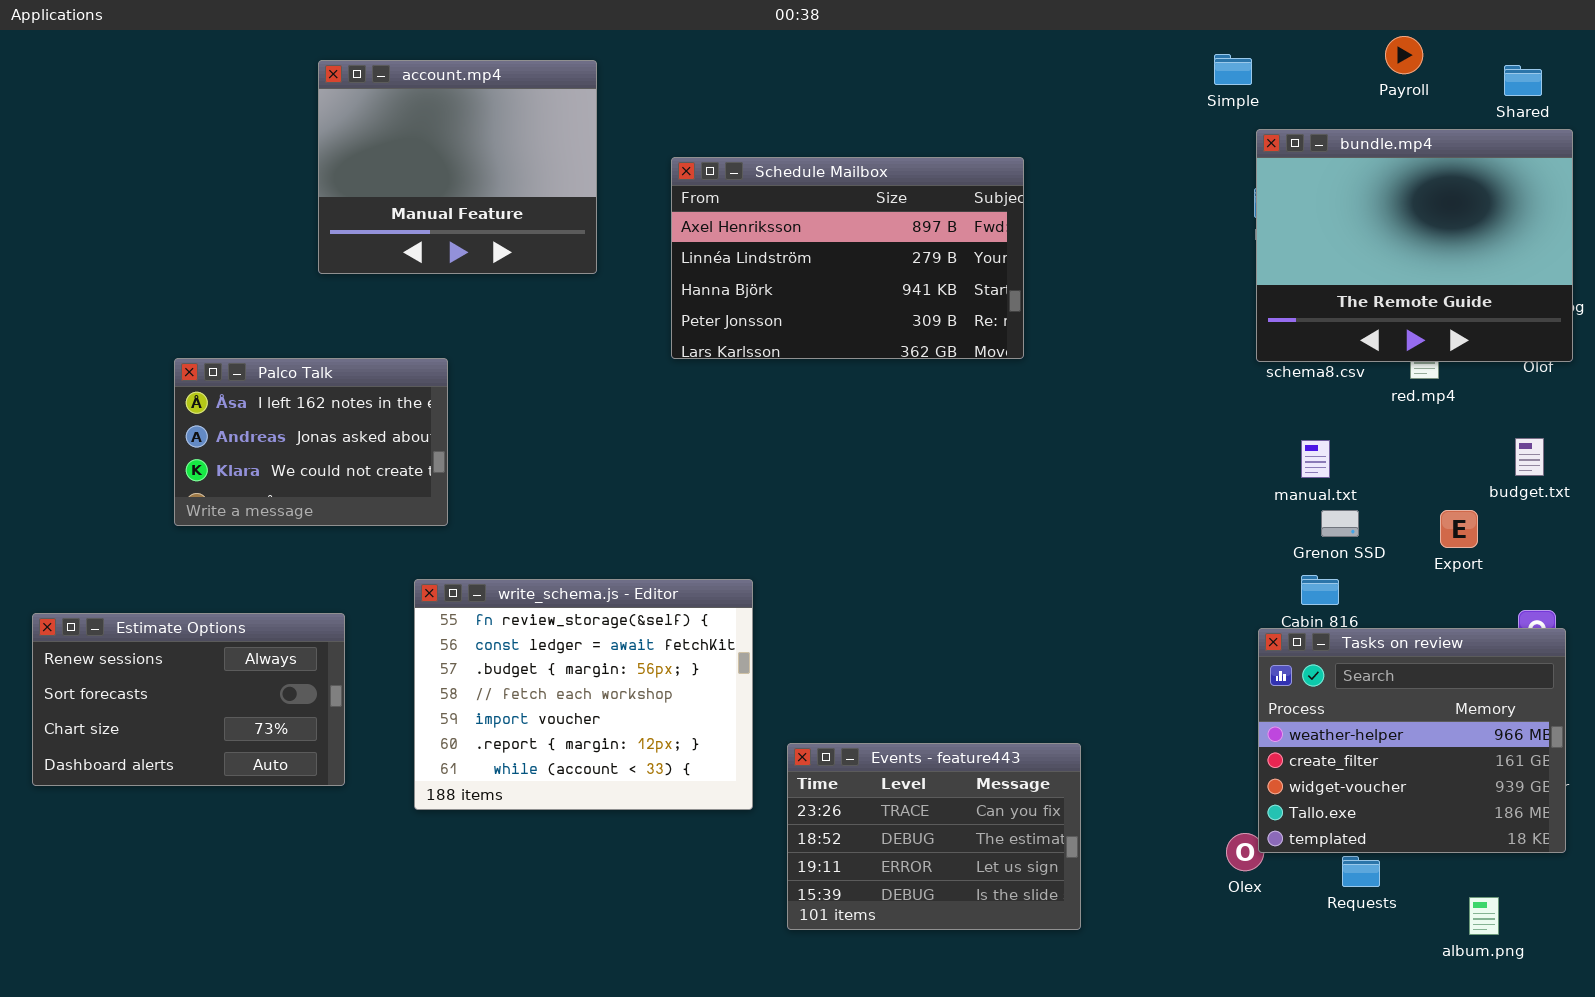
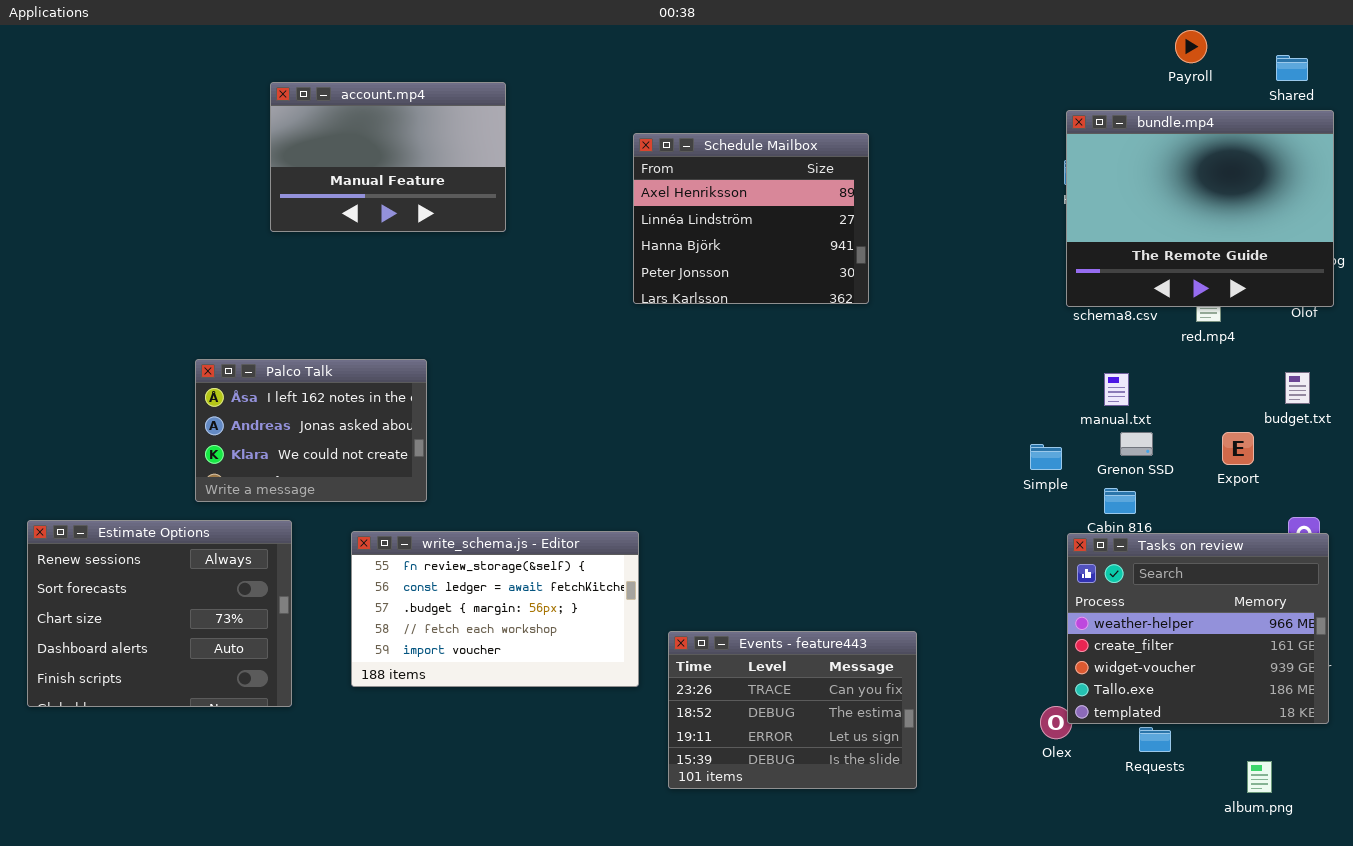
Simple: [1214,54,1252,85] -> [1030,444,1062,470], moved
account.mp4: [318,60,597,274] -> [270,82,506,232], resized
Schedule Mailbox: [671,157,1024,359] -> [633,133,869,304], resized
Palco Talk: [174,358,448,526] -> [195,359,427,502], moved
write_schema.js - Editor: [414,579,753,810] -> [351,531,639,687], resized
Estimate Options: [32,613,345,786] -> [27,520,292,707], resized

